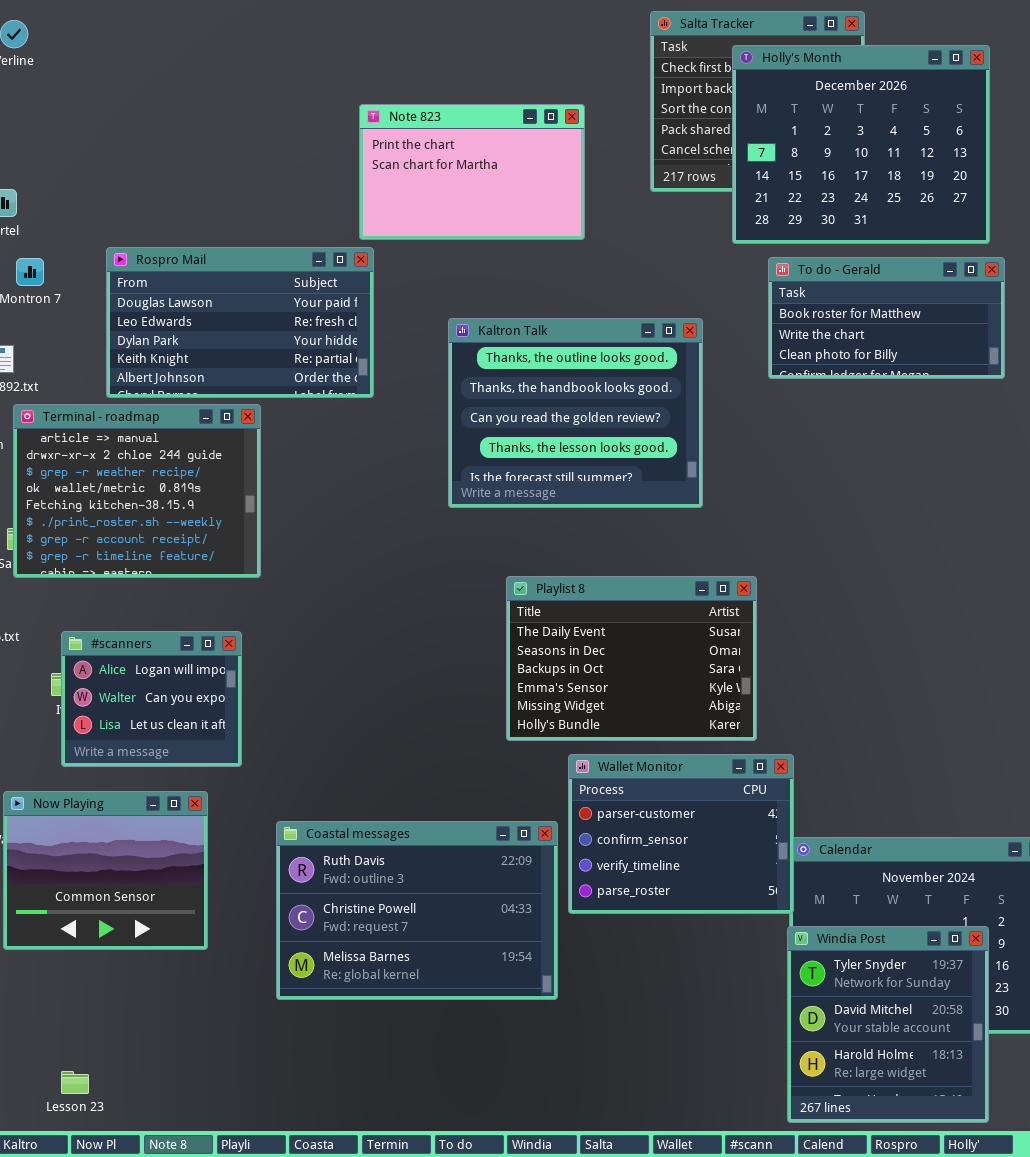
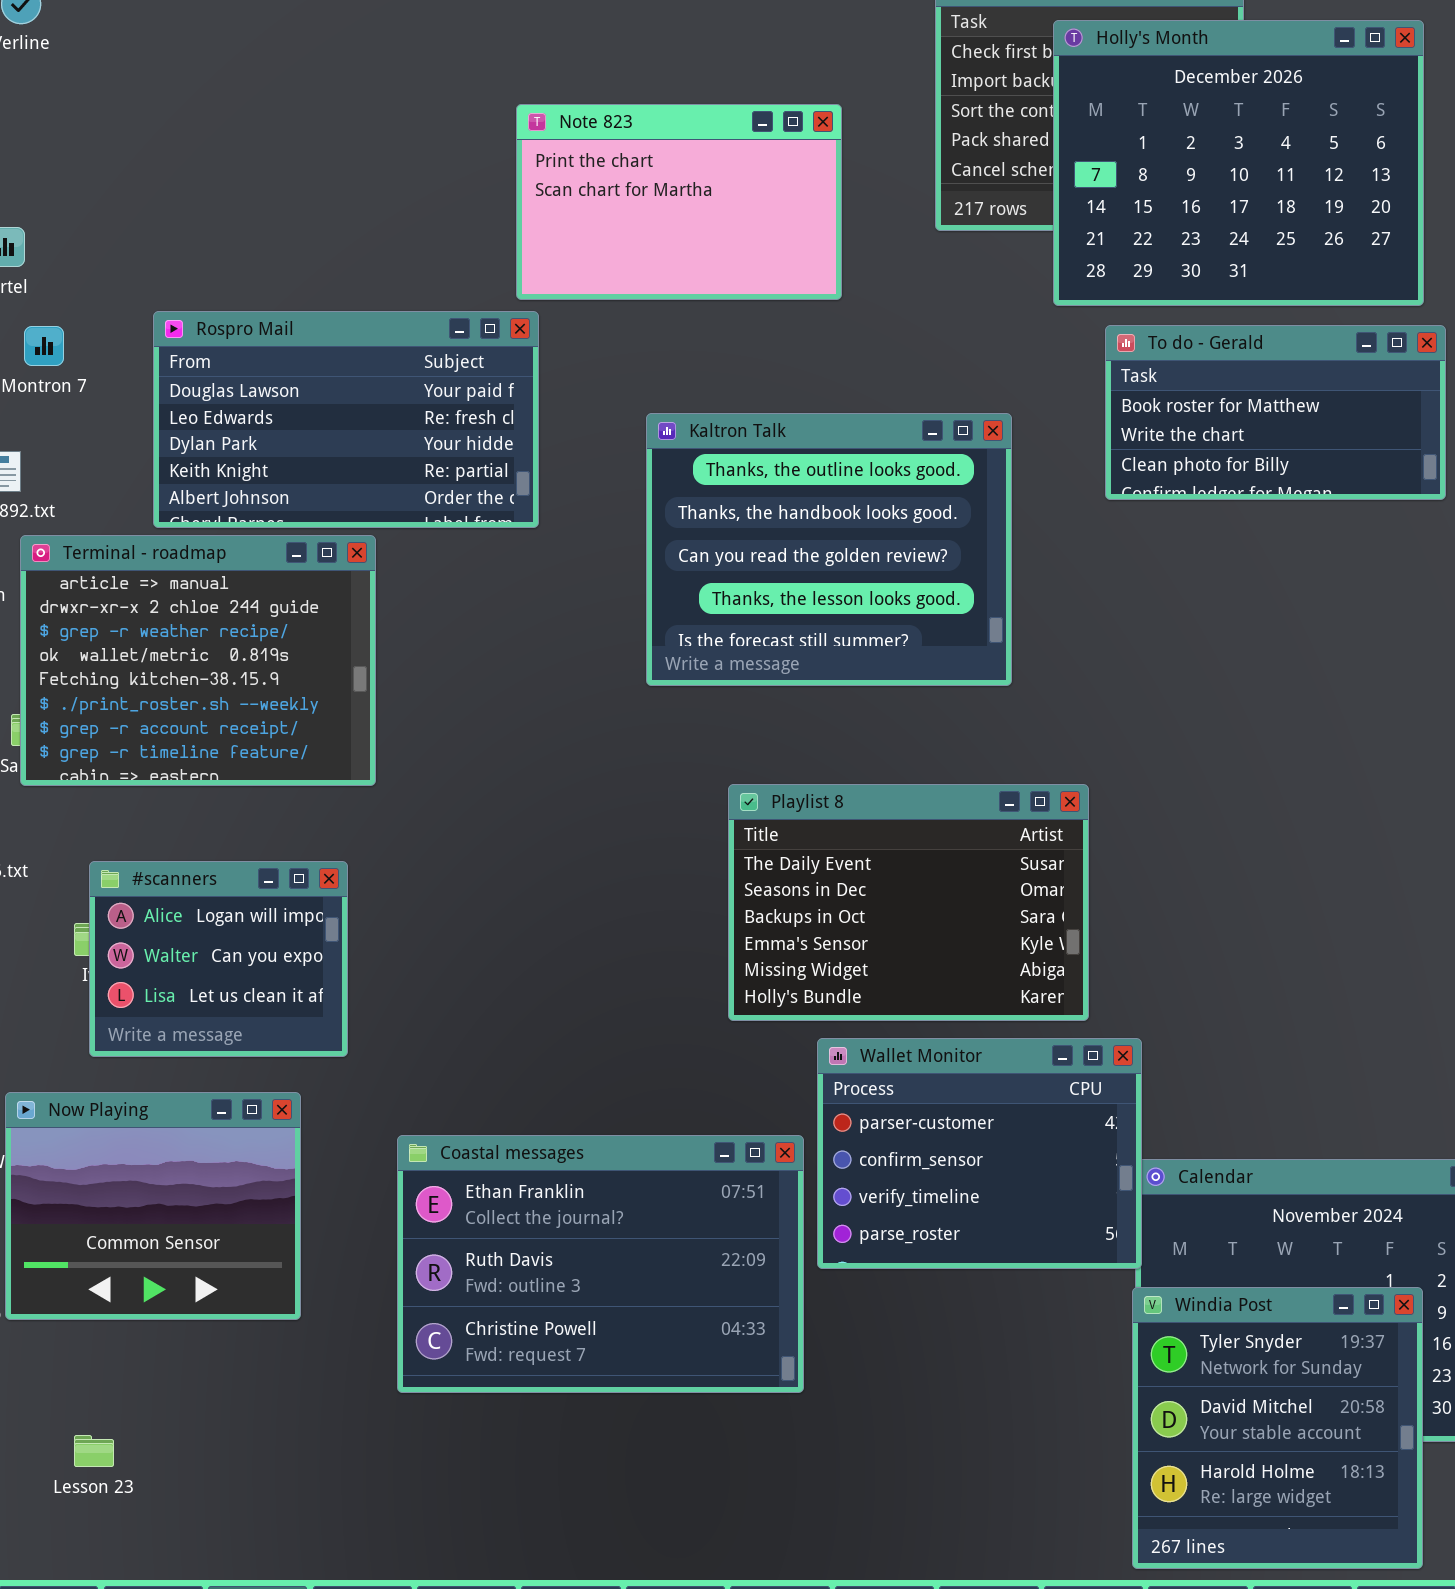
Coastal messages: [276,821,558,1000] -> [397,1135,804,1393], scrolled up 1 row
Lesson 23: [61,1071,89,1094] -> [74,1435,114,1467], moved

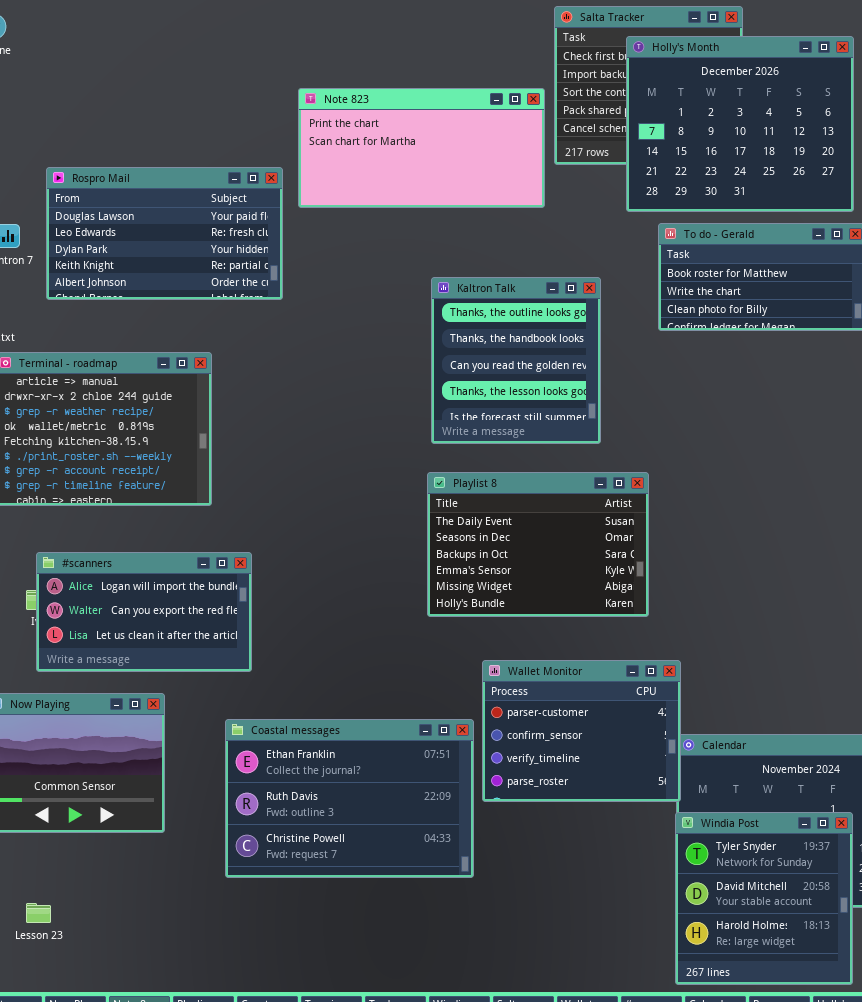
Note 823: [516,104,842,300] -> [298,88,545,208], resized
Rospro Mail: [153,311,539,528] -> [46,167,283,300], moved
Kaltron Talk: [646,413,1012,686] -> [431,277,601,444], resized
Playlist 8: [728,784,1089,1021] -> [427,472,649,617], moved
#scanners: [89,861,348,1057] -> [36,552,252,672], resized

